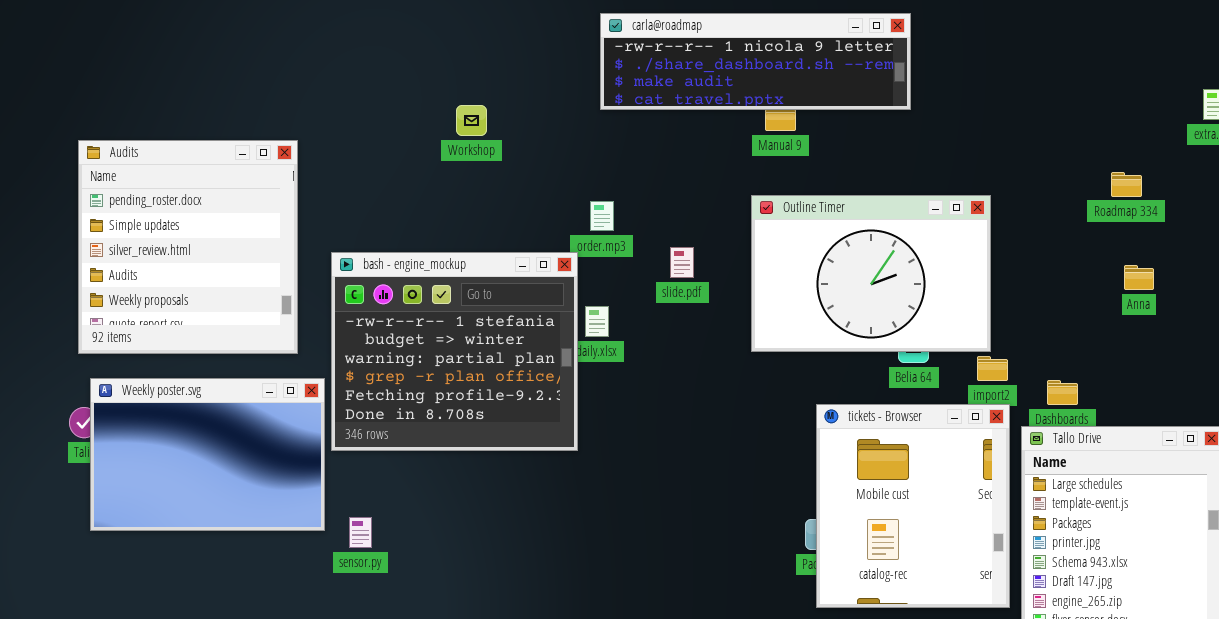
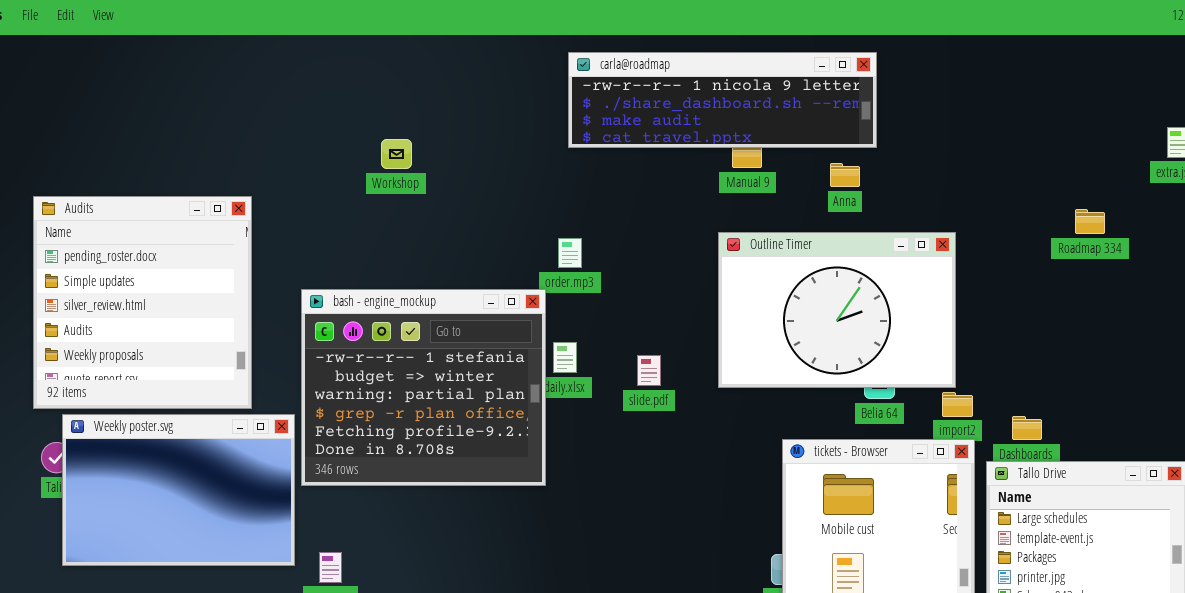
Workshop: [456,105,487,136] -> [381,139,412,169], moved
Audits: [78,140,298,354] -> [33,196,252,409], moved
slide.pdf: [670,247,694,278] -> [637,355,661,386], moved
Anna: [1124,265,1154,290] -> [830,163,860,187], moved

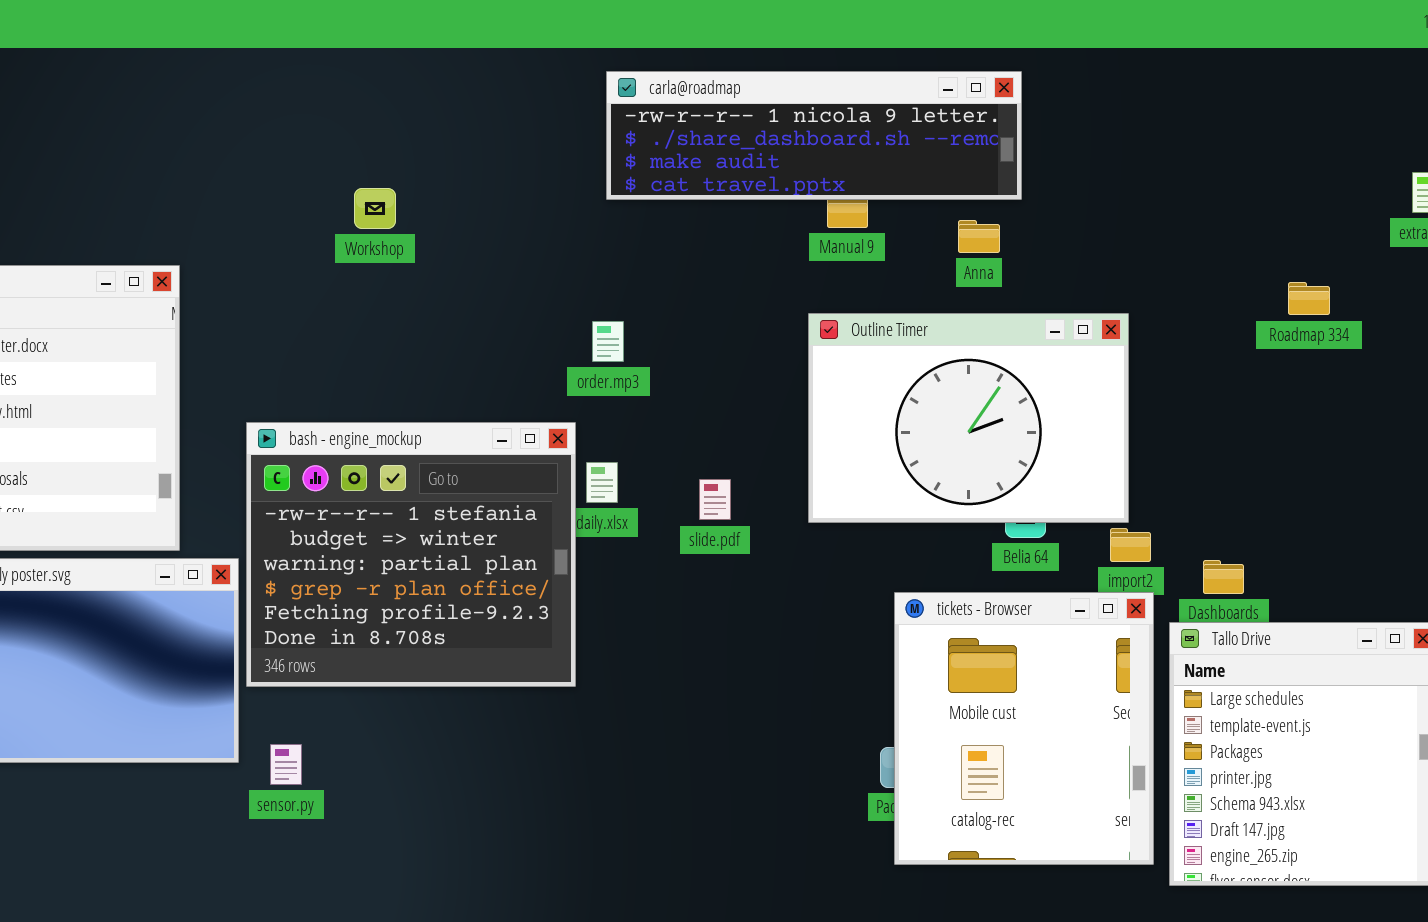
bash - engine_mockup: [301,289,546,486] -> [246,422,576,687], moved

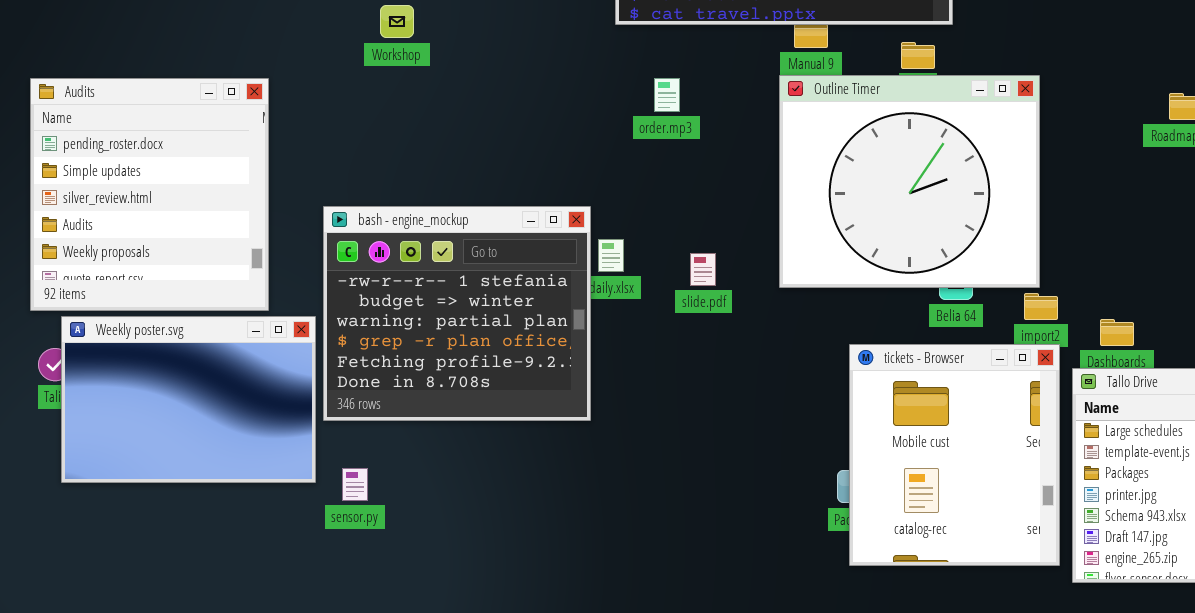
Workshop: [354,188,396,229] -> [380,5,414,38], moved
Outline Timer: [808,313,1129,523] -> [779,75,1040,288], resized
order.mp3: [592,321,624,362] -> [654,78,680,112], moved

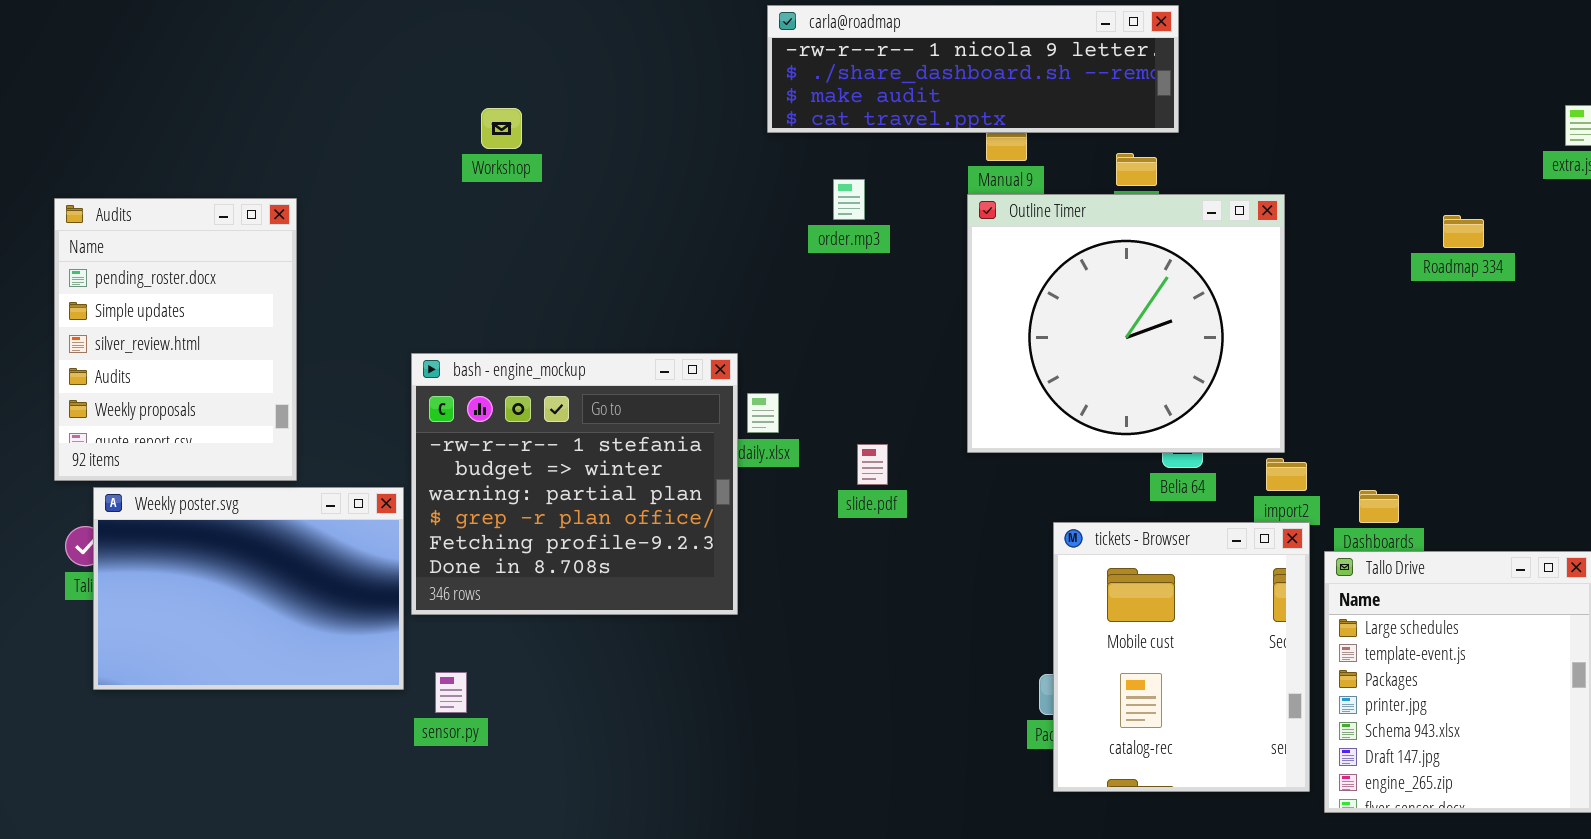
Audits: [30,78,269,311] -> [54,198,297,481], resized
order.mp3: [654,78,680,112] -> [833,179,865,220], moved
slide.pdf: [690,253,716,286] -> [857,444,888,485], moved

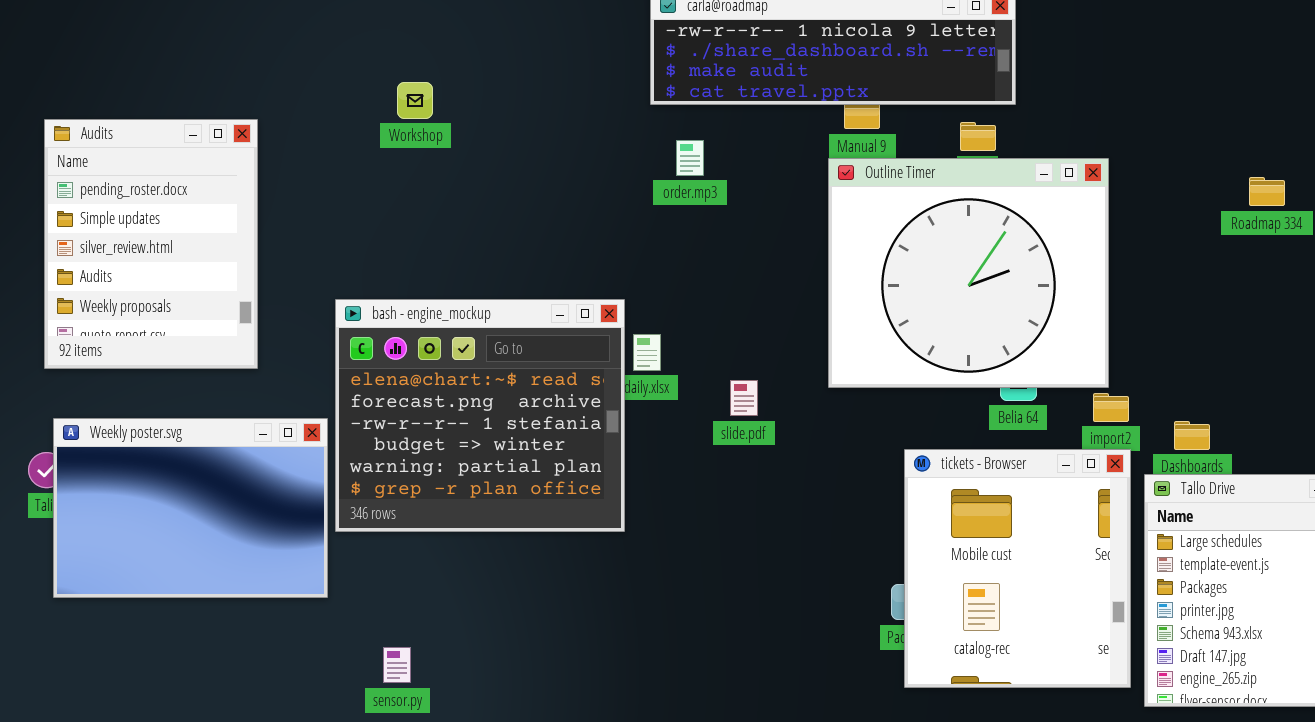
order.mp3: [833,179,865,220] -> [676,140,704,176], moved
Audits: [54,198,297,481] -> [44,119,258,369], moved
bash - engine_mockup: [411,353,738,615] -> [335,299,625,532], scrolled up 2 rows
sensor.py: [435,672,467,713] -> [383,647,411,683], moved

